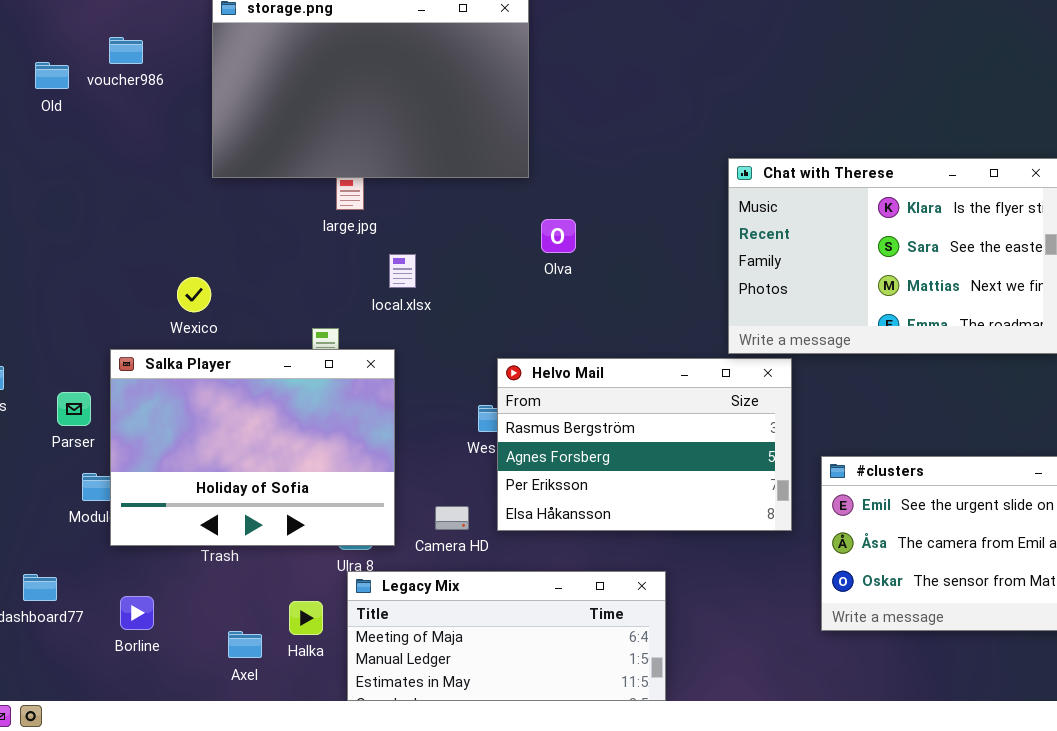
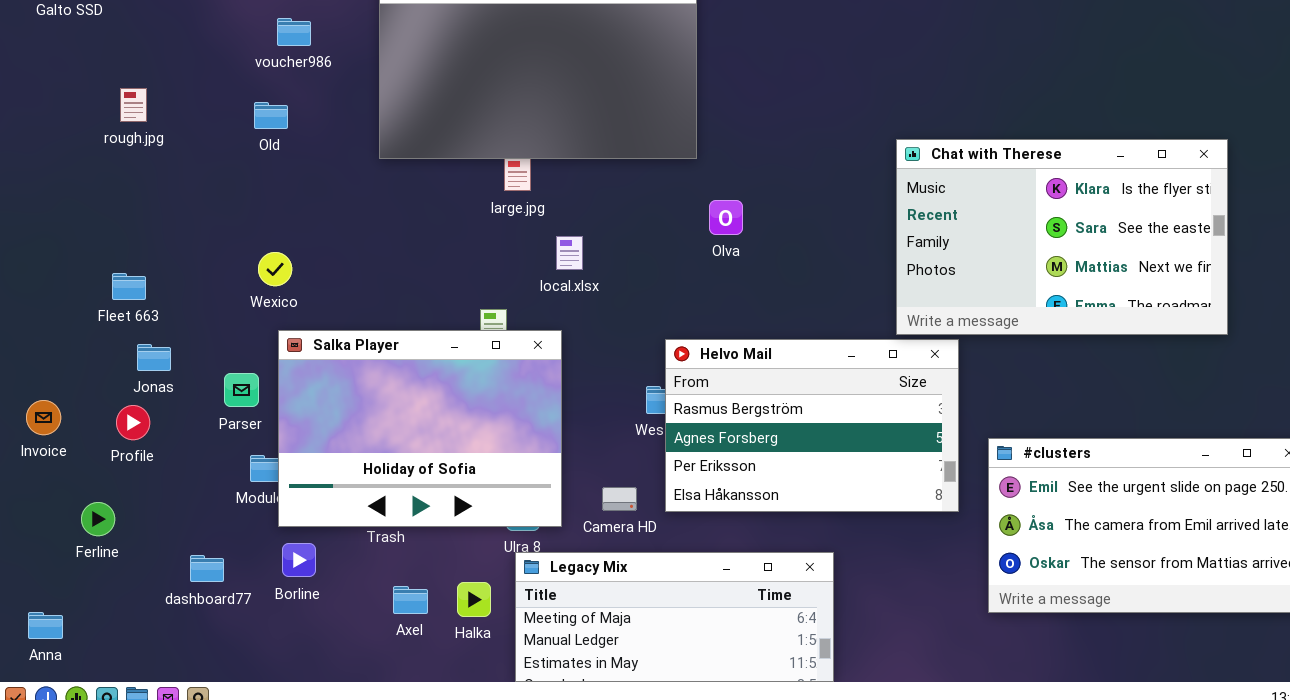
Old: [35,62,69,89] -> [254,102,288,129], moved
Wexico: [177,277,211,312] -> [258,252,292,286], moved
Borline: [120,596,154,630] -> [282,543,316,577], moved
Axel: [228,631,262,658] -> [393,586,428,614], moved

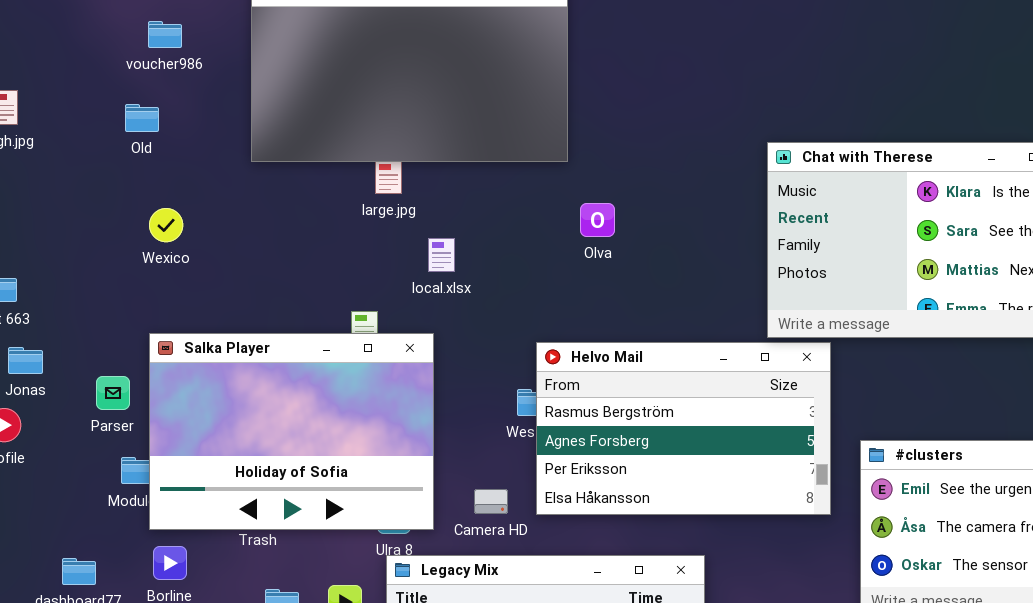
Wexico: [258,252,292,286] -> [149,208,183,242], moved

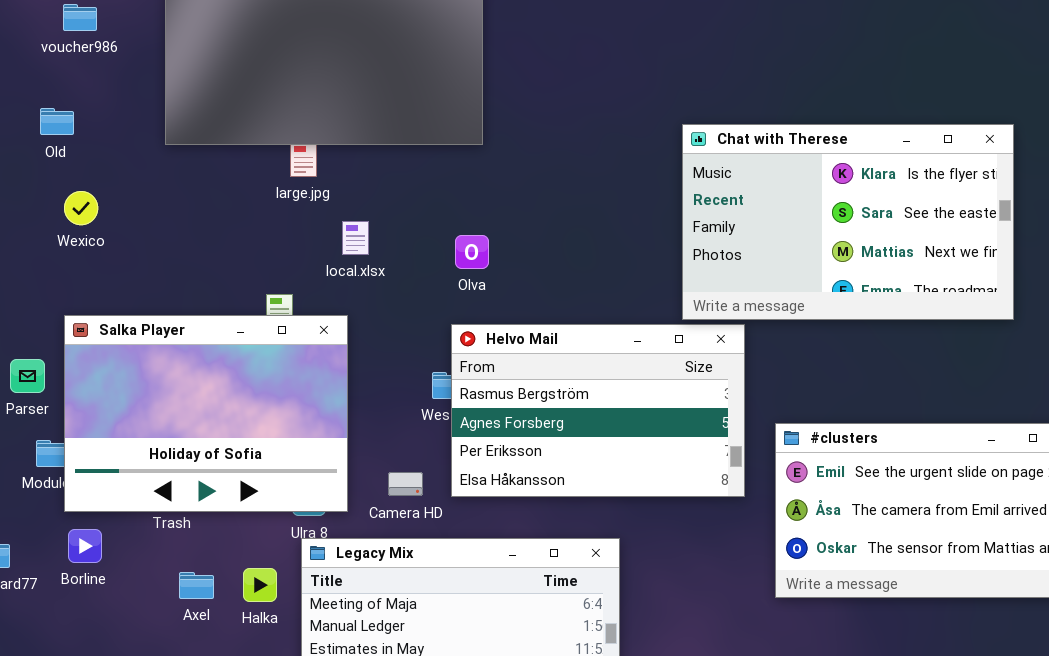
Old: [125,104,159,132] -> [40,108,74,135], moved
Olva: [580,203,615,237] -> [455,235,489,269], moved

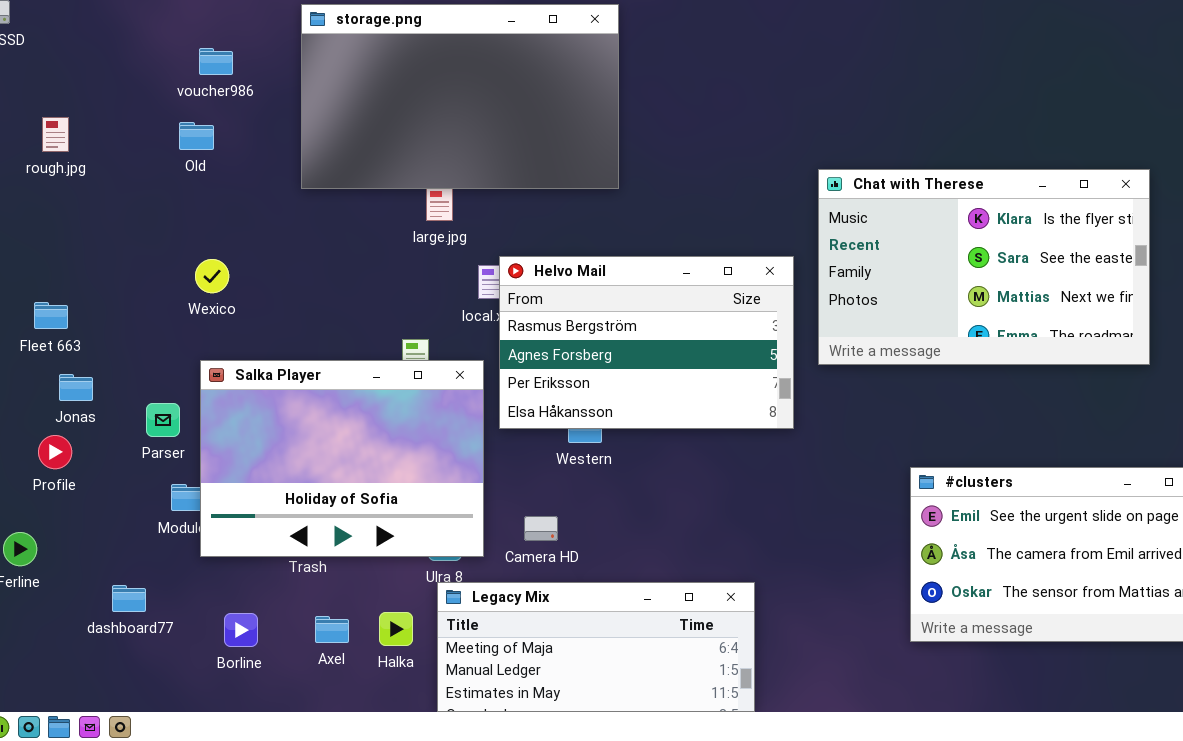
Old: [40,108,74,135] -> [179,122,214,150], moved
Wexico: [64,191,98,225] -> [195,259,229,293], moved
Helvo Mail: [451,324,745,497] -> [499,256,794,429], moved
Borline: [68,529,102,563] -> [224,613,258,647], moved

